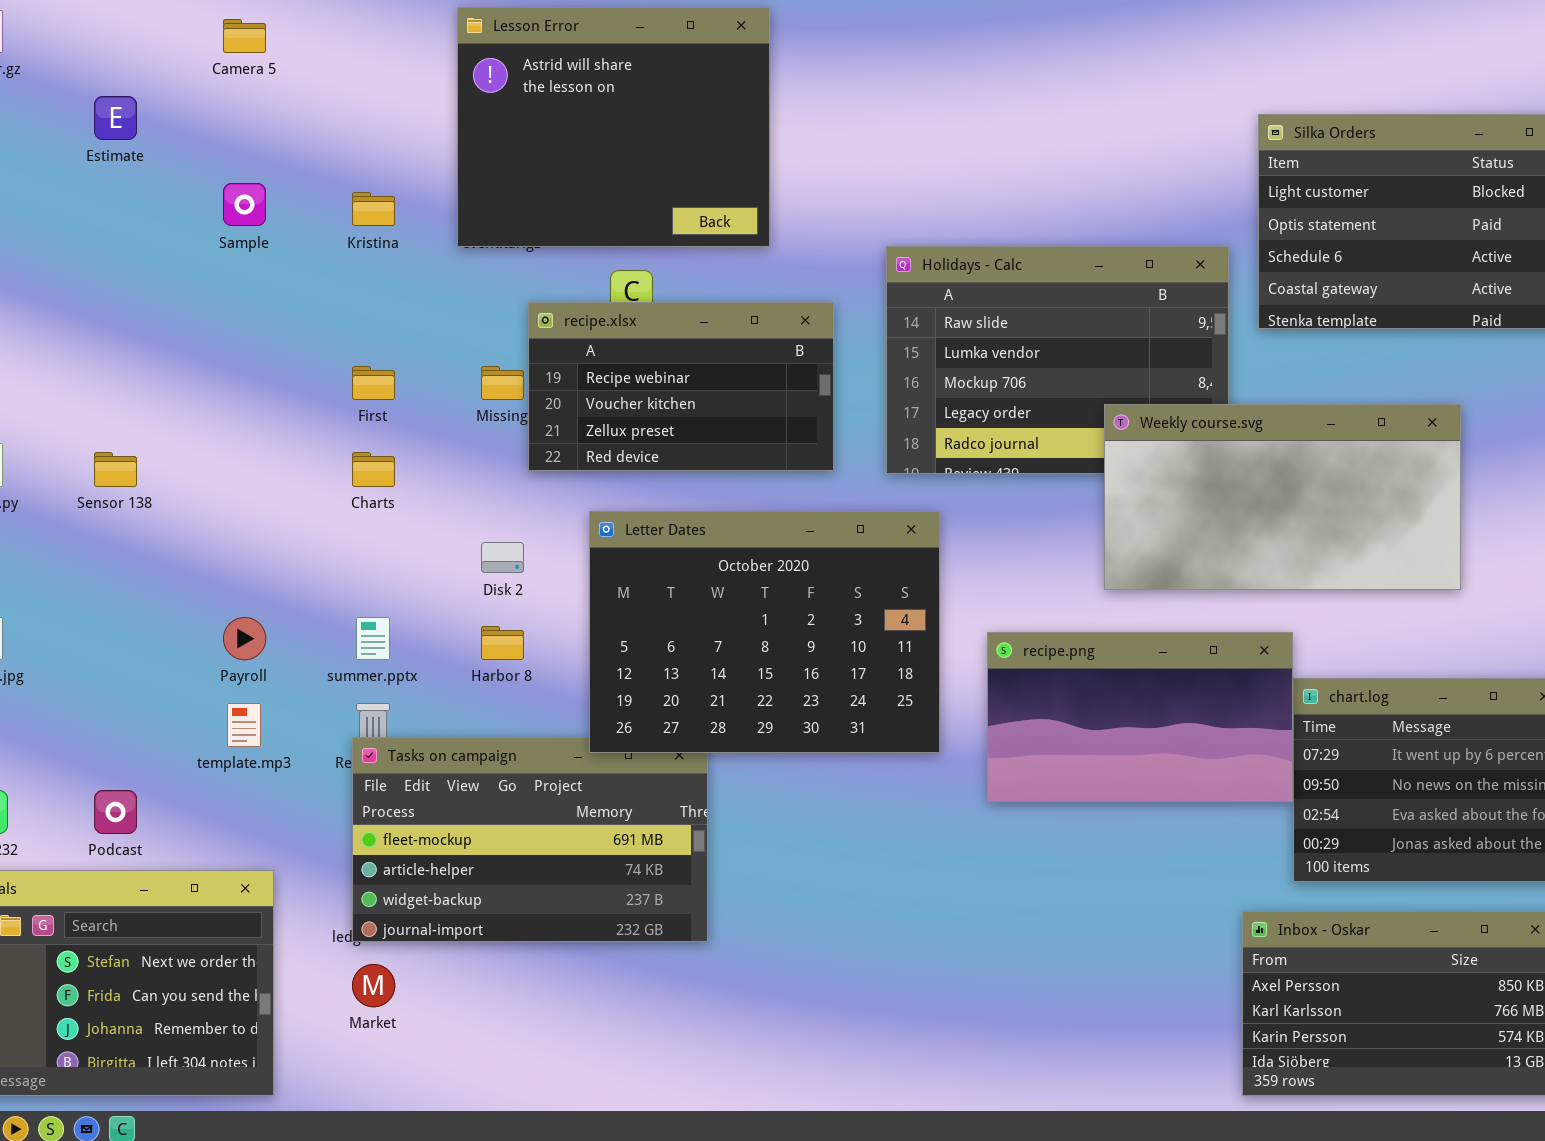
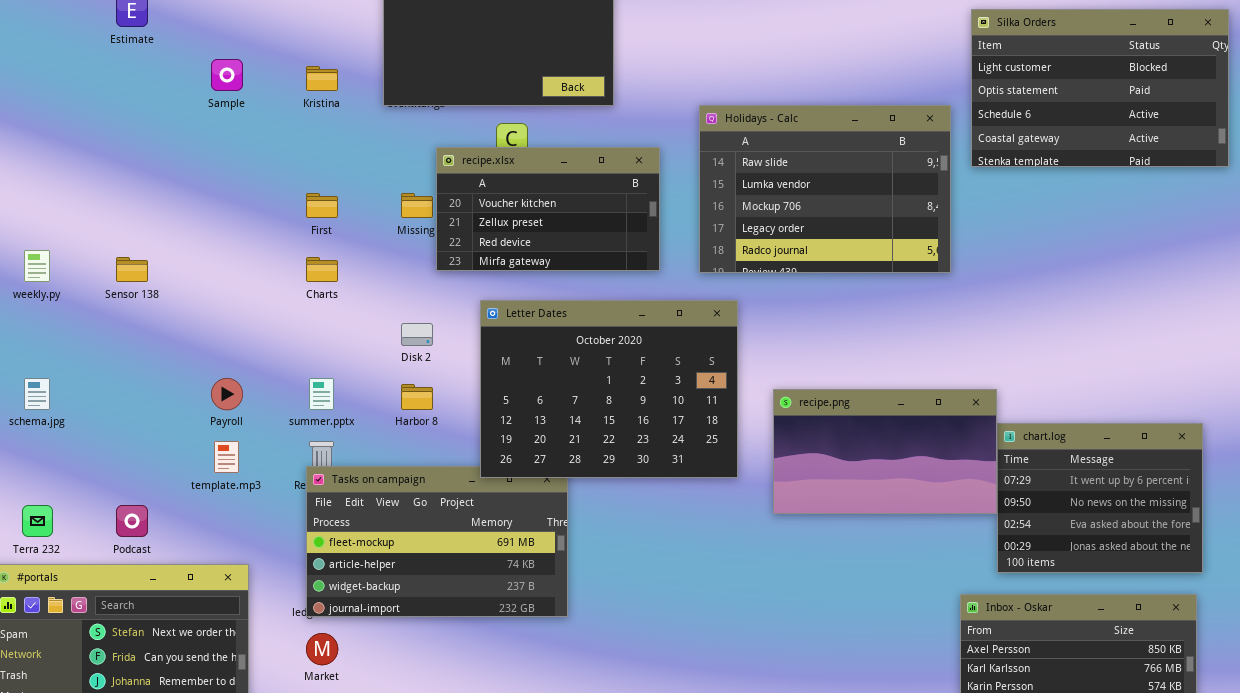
recipe.xlsx: [528,302,834,471] -> [436,147,660,271], scrolled down 1 row
Weekly course.svg: [1104,404,1461,590] -> none, closed

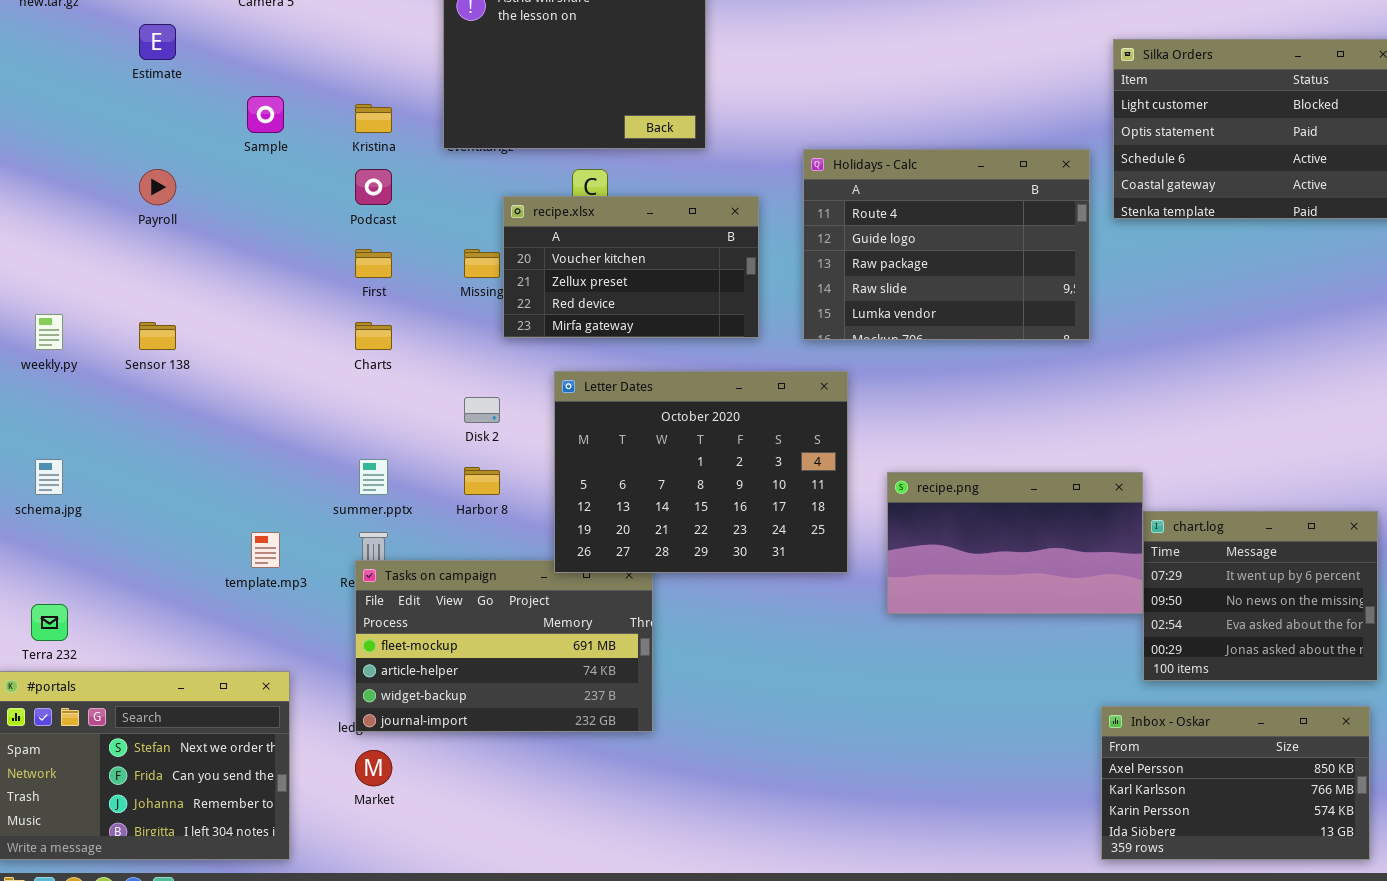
Holidays - Calc: [699,105,951,273] -> [803,149,1090,340], scrolled up 3 rows
Payroll: [211,378,243,410] -> [139,169,176,205], moved
Podcast: [116,505,148,537] -> [355,169,392,205], moved

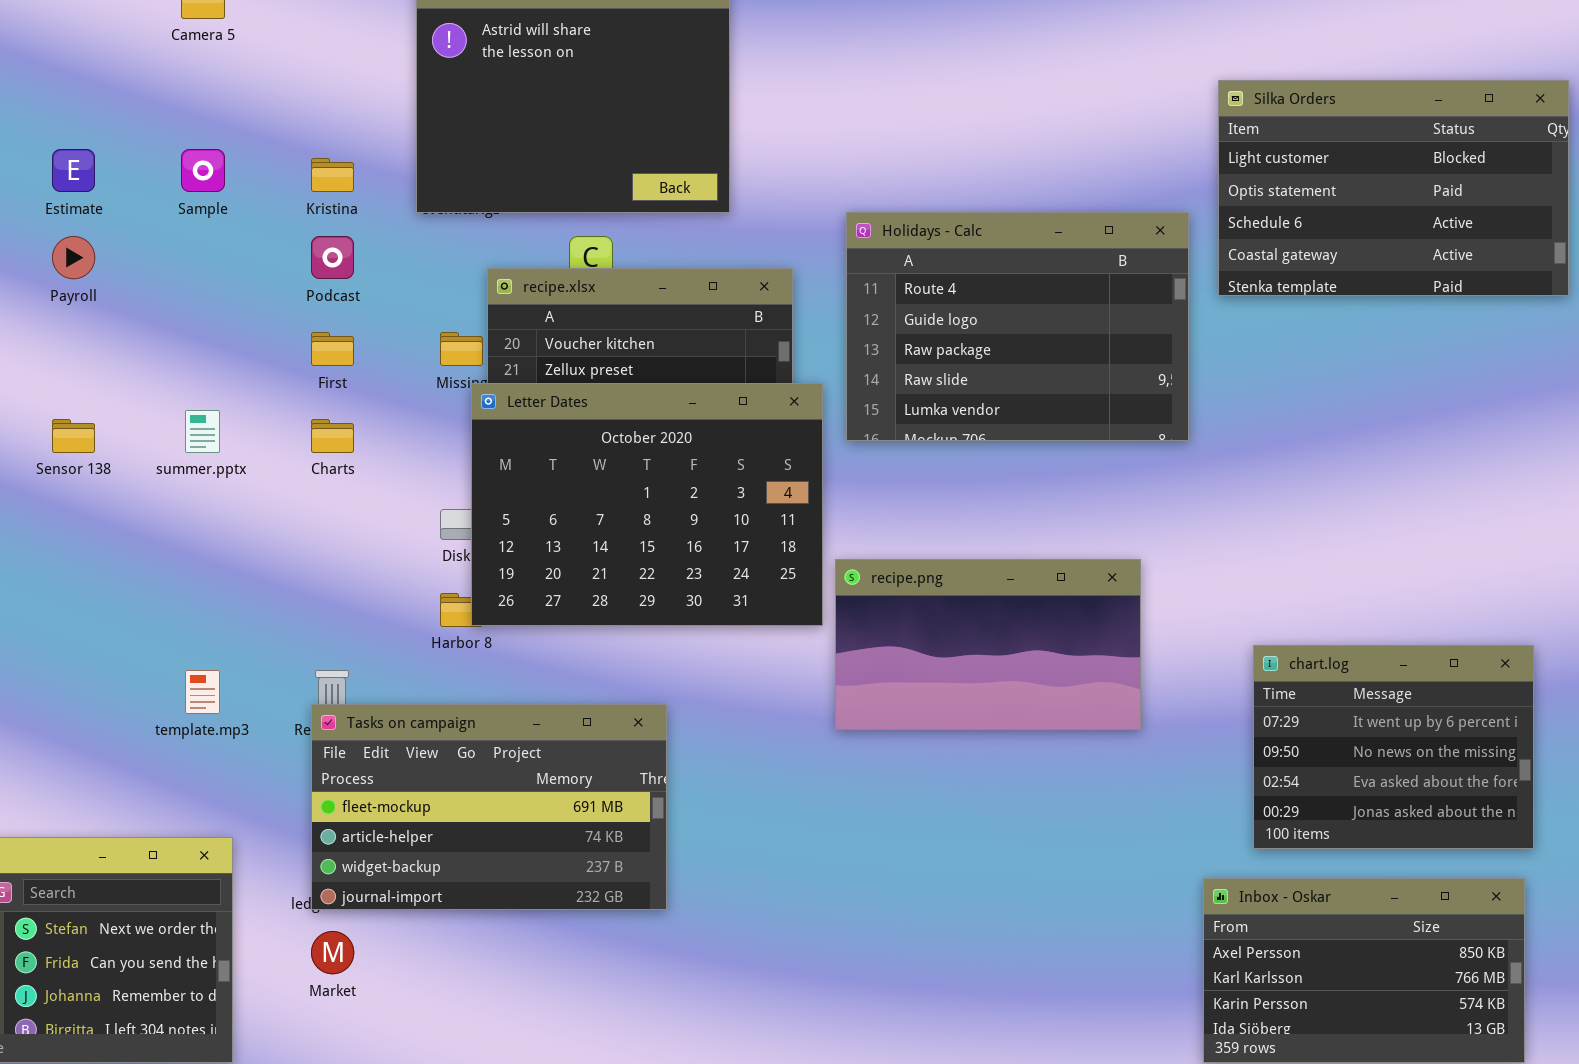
Estimate: [139,24,176,60] -> [52,149,95,192], moved
Letter Dates: [554,371,848,573] -> [471,383,823,626], moved
summer.pptx: [359,459,388,495] -> [185,410,220,453], moved
recipe.png: [887,472,1143,614] -> [835,559,1141,730], moved

